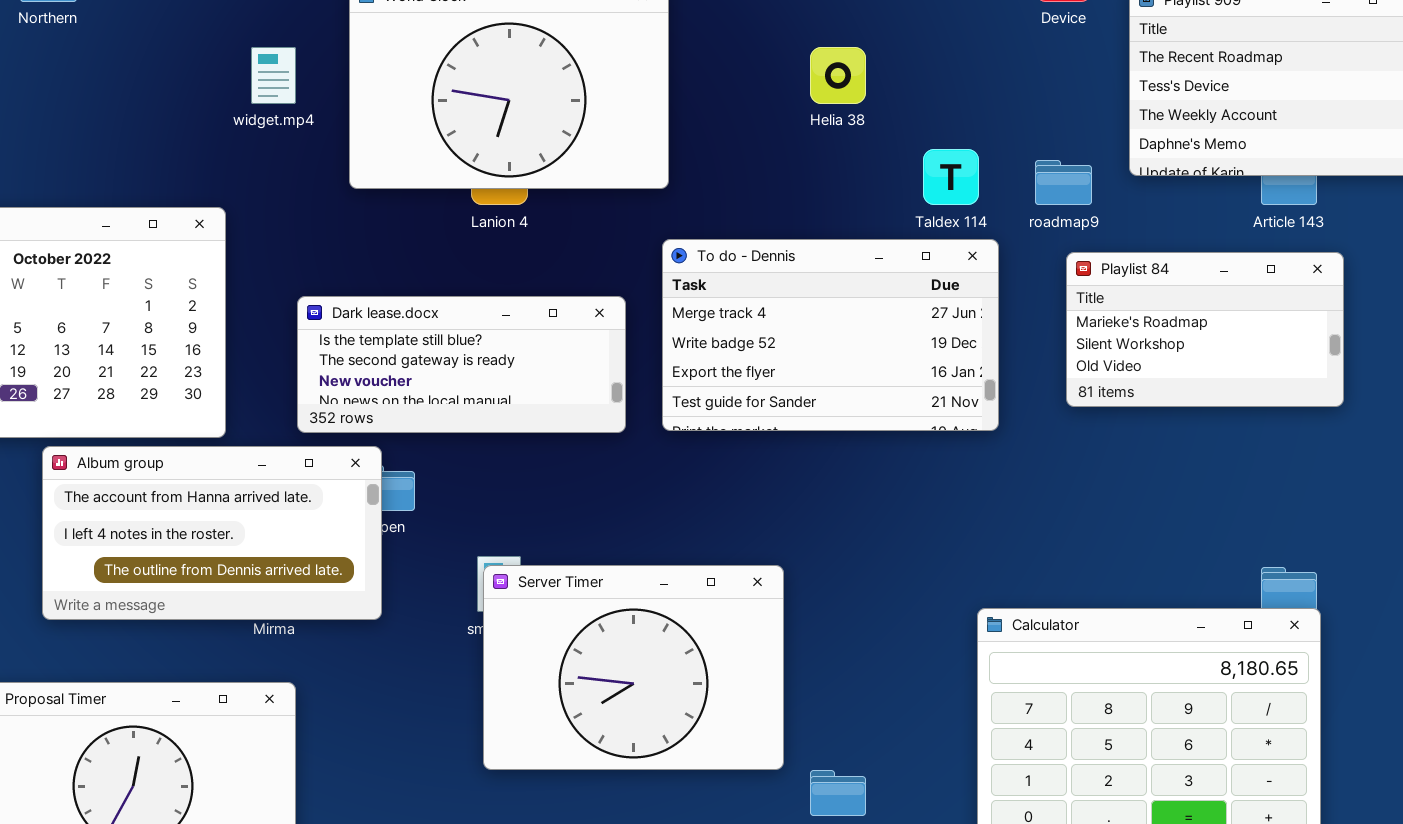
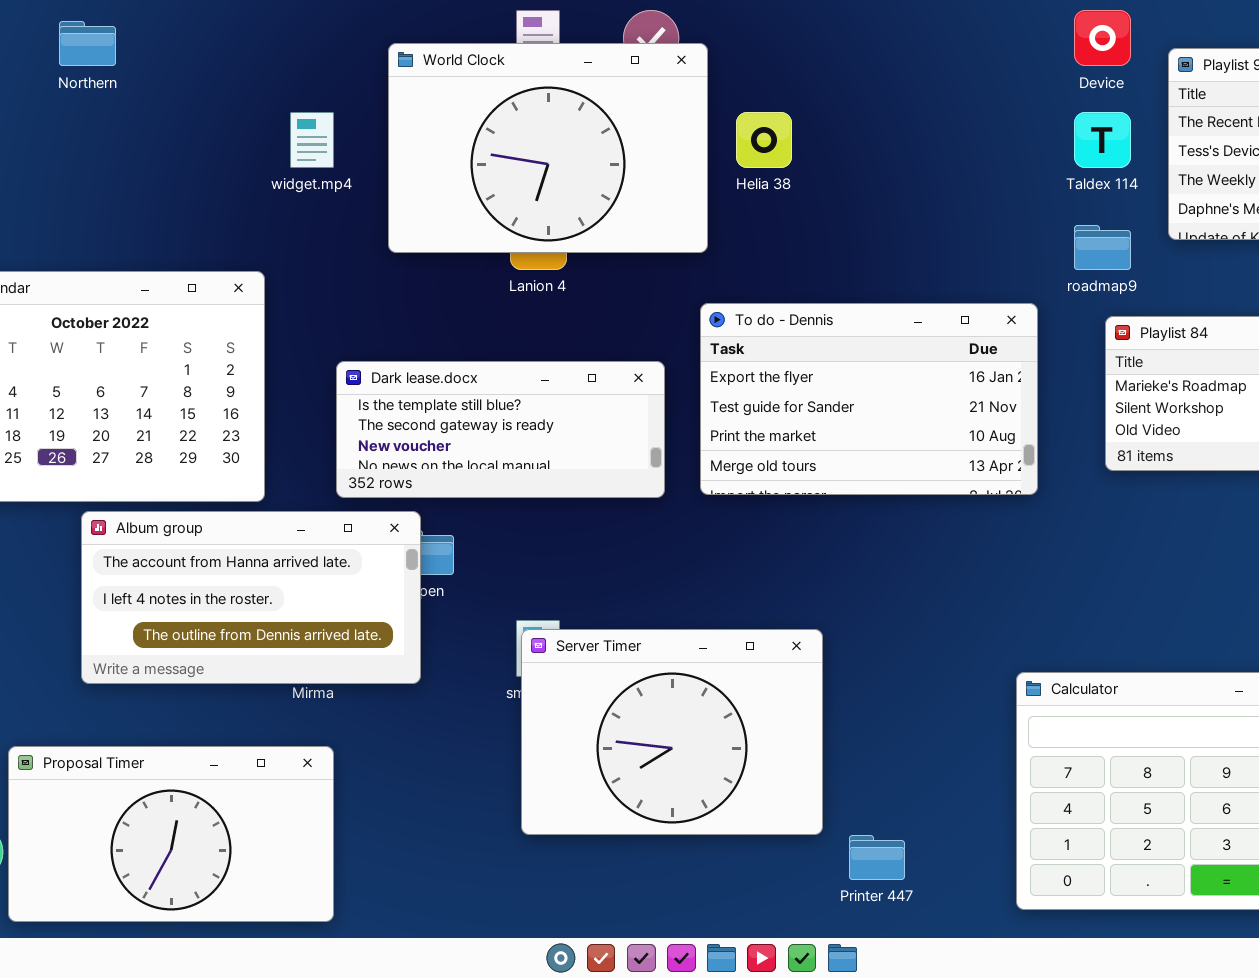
Helia 38: [810,47,866,104] -> [736,112,792,168], moved
Taldex 114: [923,149,979,205] -> [1074,112,1131,168], moved
To do - Dennis: [662,239,999,431] -> [700,303,1038,495], scrolled down 2 rows

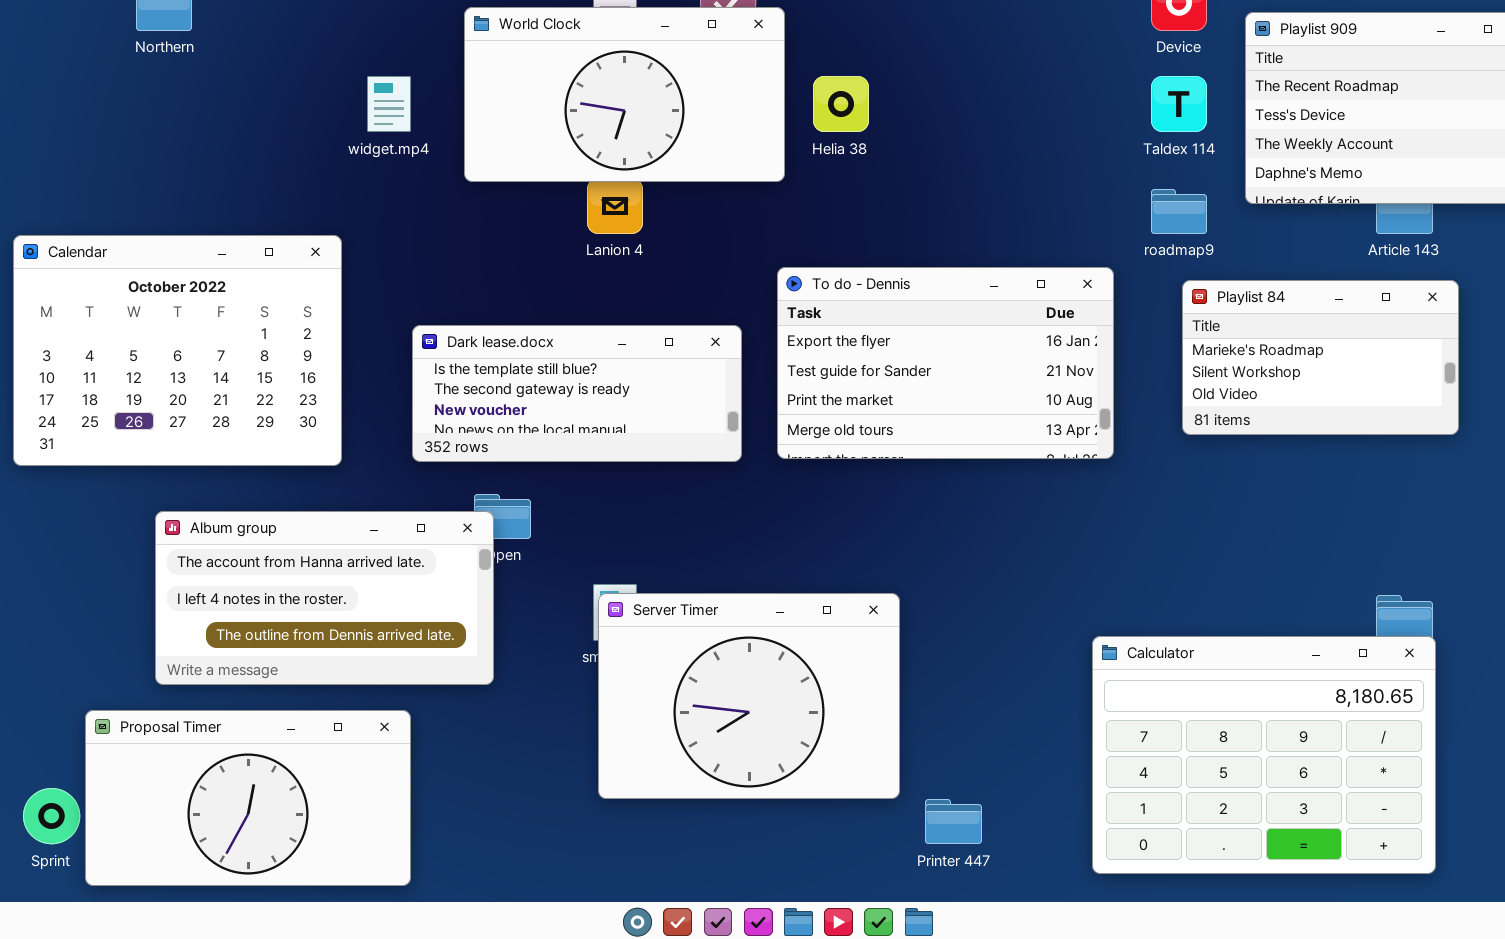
World Clock: [388,43,708,253] -> [464,7,785,182], resized
Album group: [81,511,421,684] -> [155,511,494,685], moved

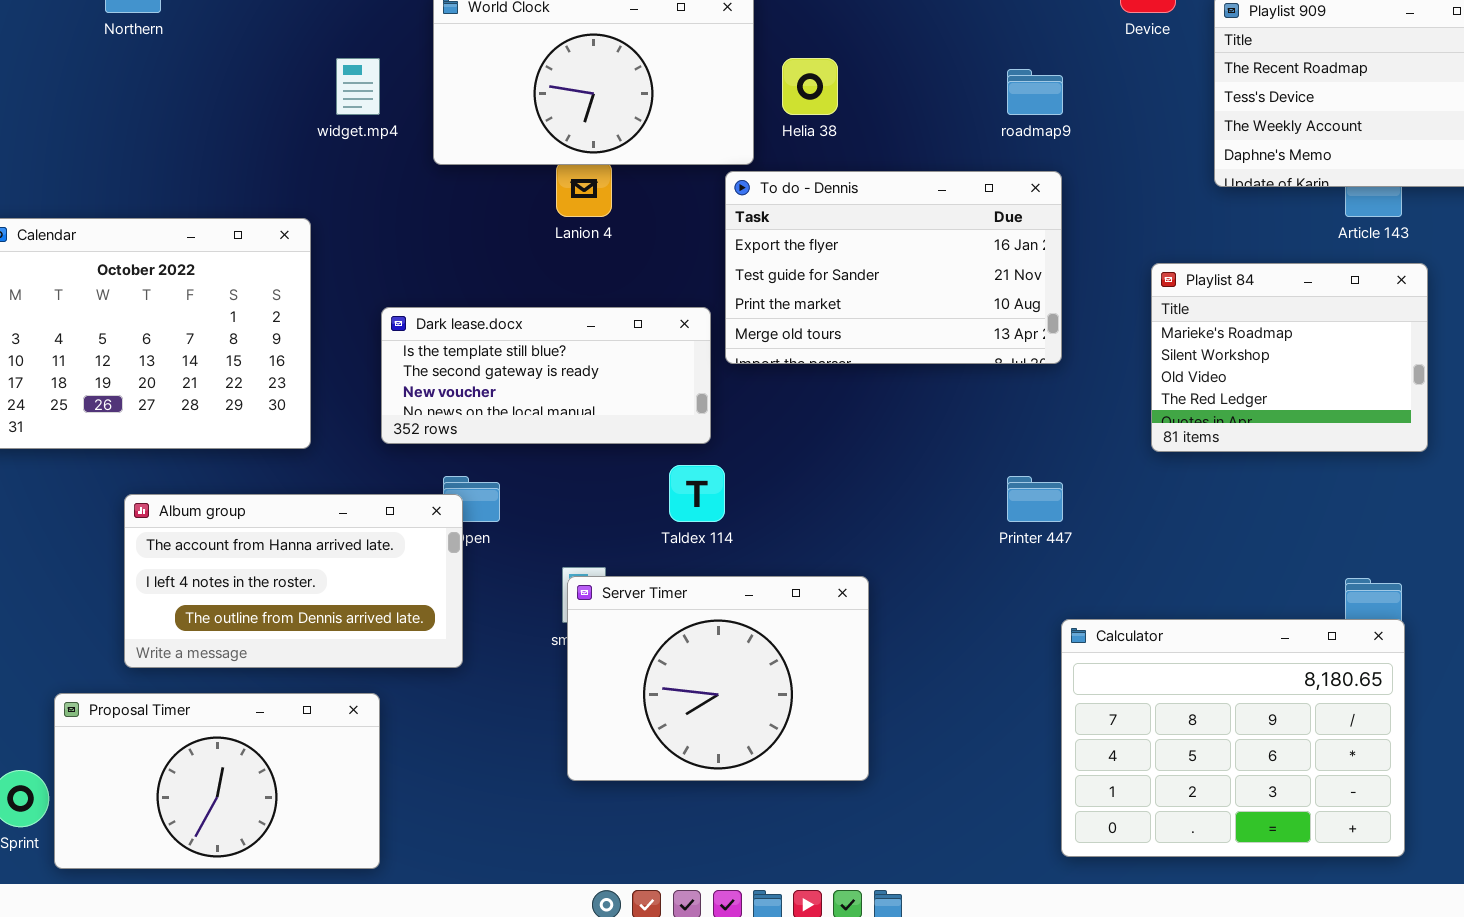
Taldex 114: [1151,76,1207,132] -> [669,465,725,522], moved
roadmap9: [1151,189,1207,234] -> [1007,69,1063,115], moved
To do - Dennis: [777,267,1114,459] -> [725,171,1062,364], moved
Playlist 84: [1182,280,1459,435] -> [1151,263,1428,452], resized
Printer 447: [925,799,982,844] -> [1007,476,1063,522], moved

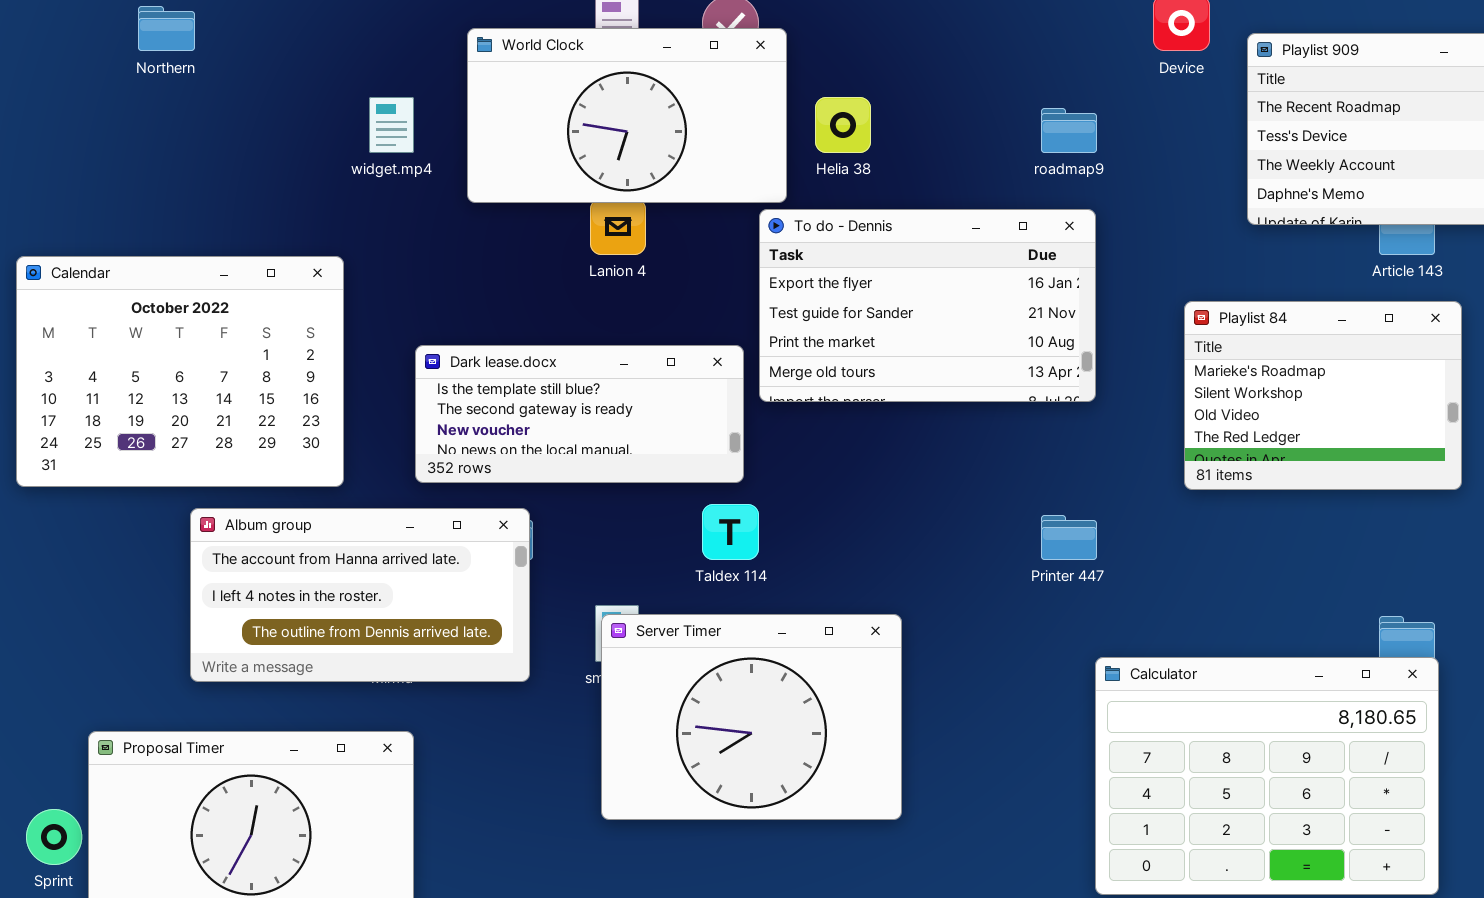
Album group: [124,494,463,668] -> [190,508,530,682], moved

